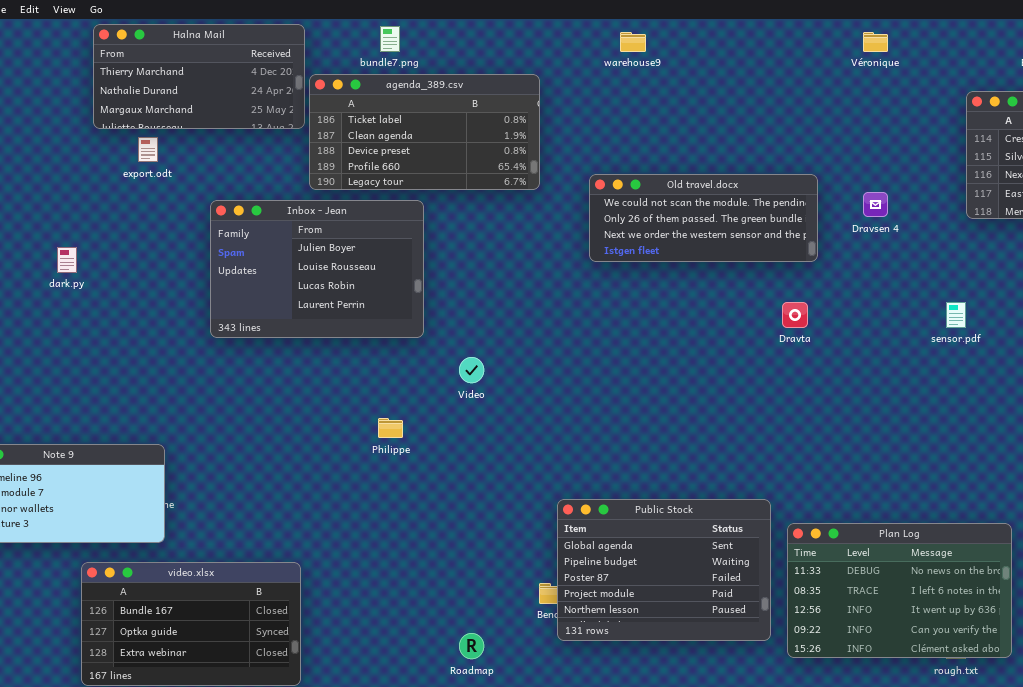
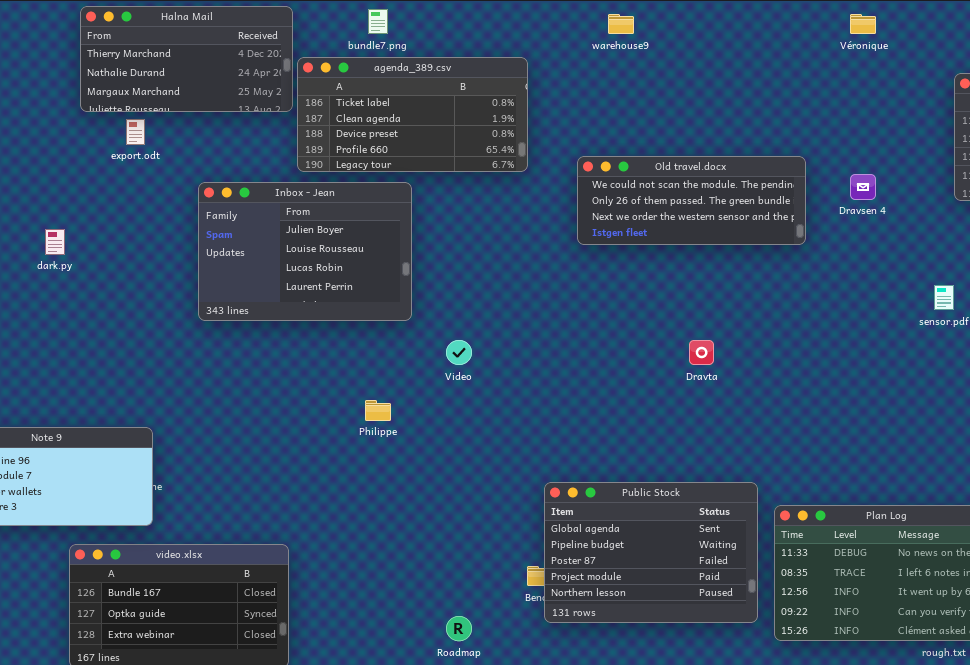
Dravta: [782,302,808,328] -> [689,340,714,365], moved

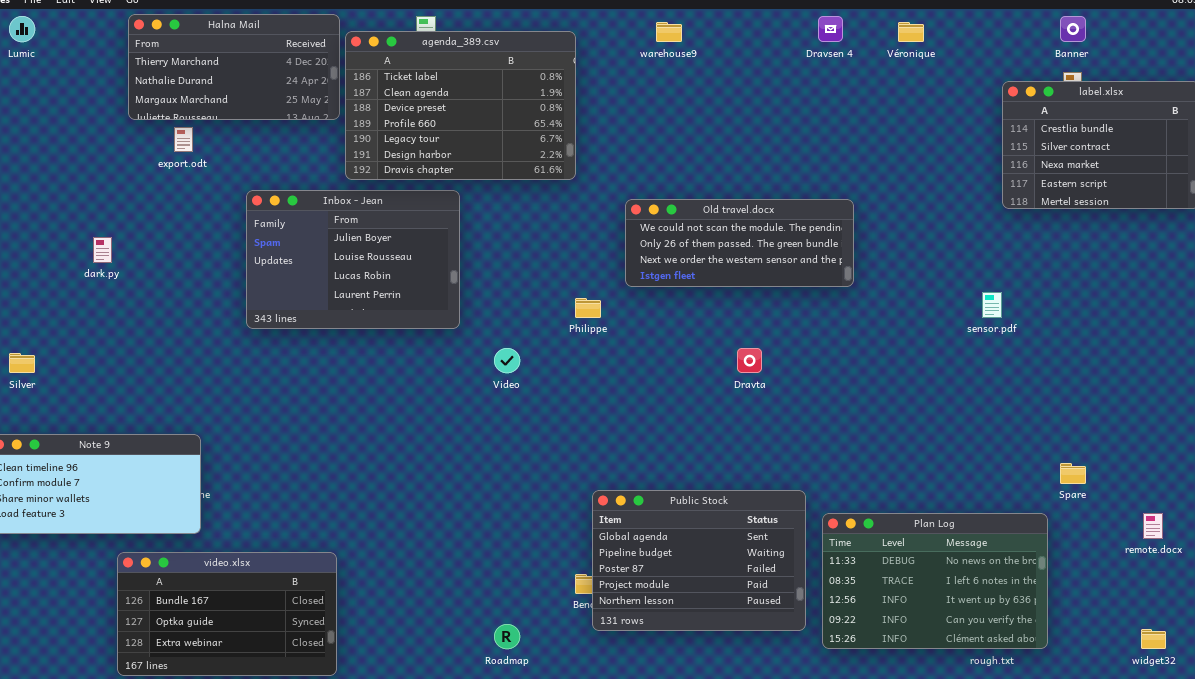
agenda_389.csv: [297,57,528,172] -> [345,31,576,180], resized
Old travel.docx: [577,156,806,245] -> [625,199,854,287], moved
Dravsen 4: [850,174,876,200] -> [818,16,843,42], moved
Philippe: [365,400,391,421] -> [575,298,601,318], moved

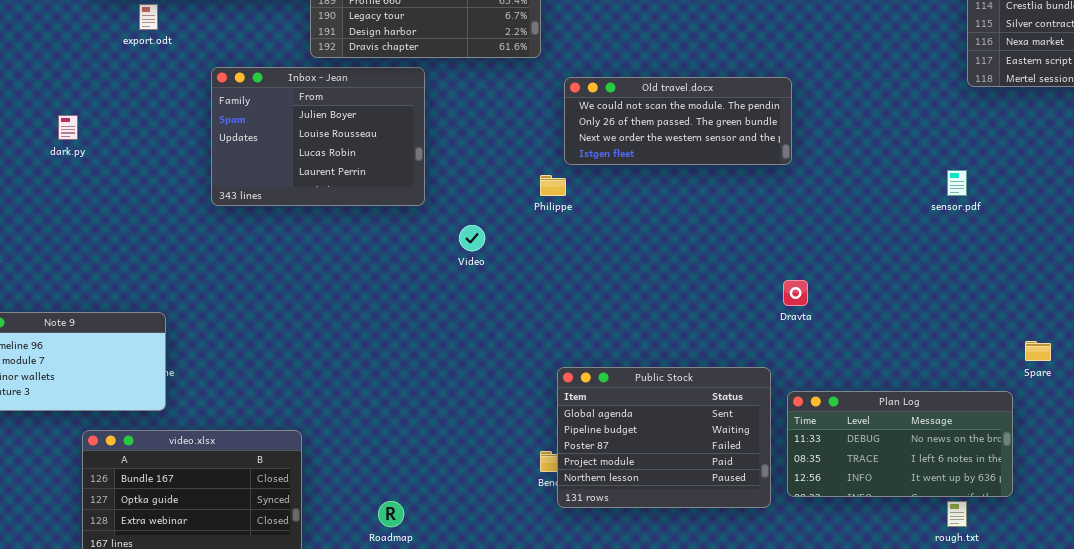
Old travel.docx: [625,199,854,287] -> [564,77,792,165], moved
Dravta: [737,348,762,373] -> [783,280,808,306], moved
Plan Log: [822,513,1048,649] -> [787,391,1013,497], resized
Roadmap: [494,624,520,649] -> [378,501,404,527], moved

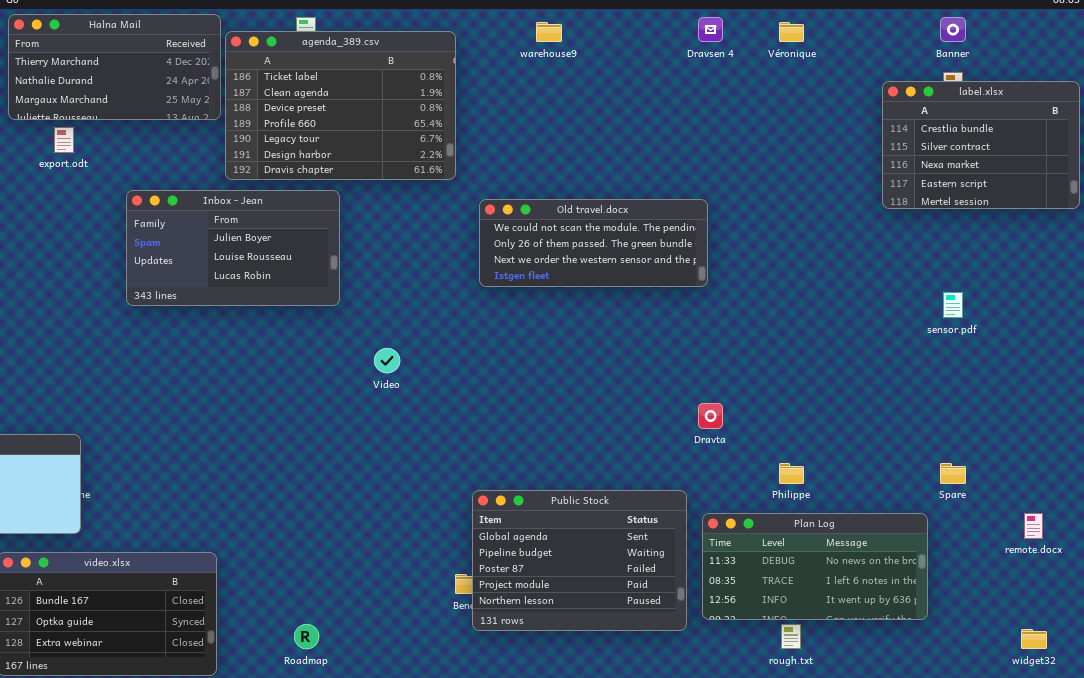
Inbox - Jean: [211,67,425,206] -> [126,190,340,306], resized
sensor.pdf: [947,170,967,196] -> [943,292,963,318], moved
Philippe: [540,175,566,196] -> [779,463,804,484], moved
rough.txt: [947,501,967,527] -> [781,624,801,649], moved

